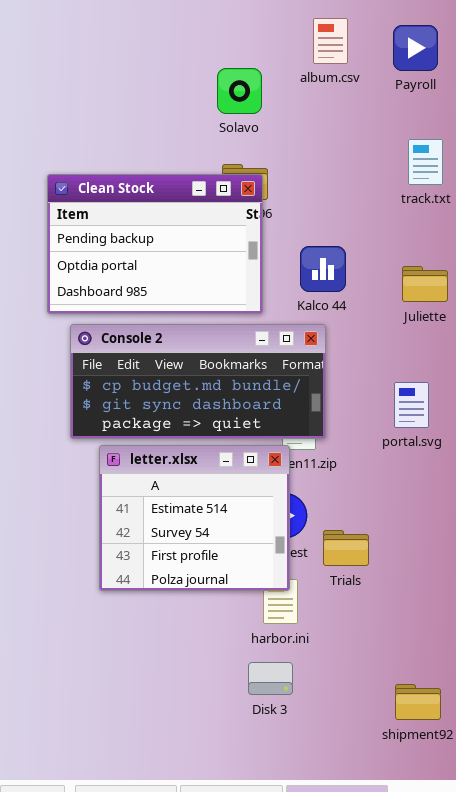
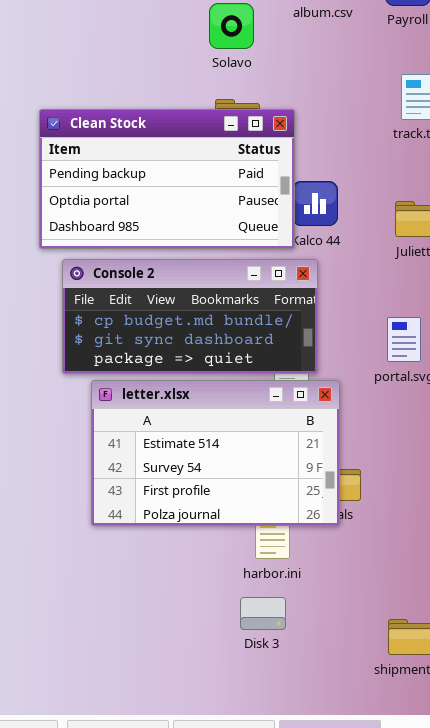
Clean Stock: [47,174,263,314] -> [39,109,295,249], resized
letter.xlsx: [99,445,290,591] -> [91,380,340,526], resized

